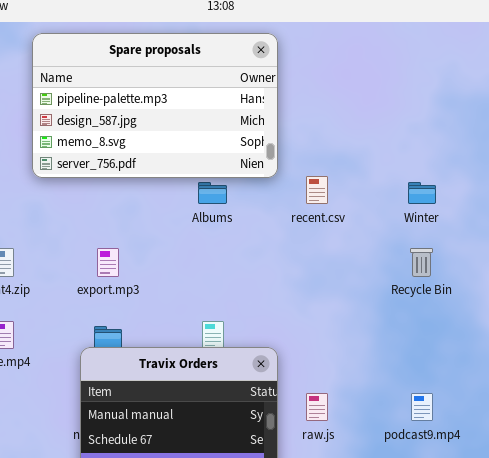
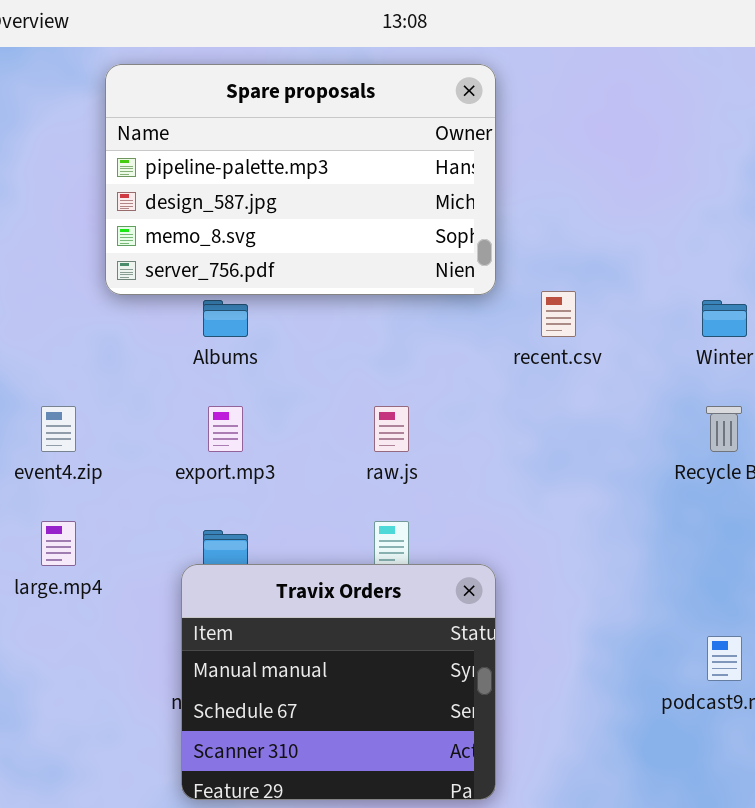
Albums: [198,182,227,204] -> [203,300,248,337], moved
raw.js: [306,393,328,421] -> [374,406,409,452], moved

